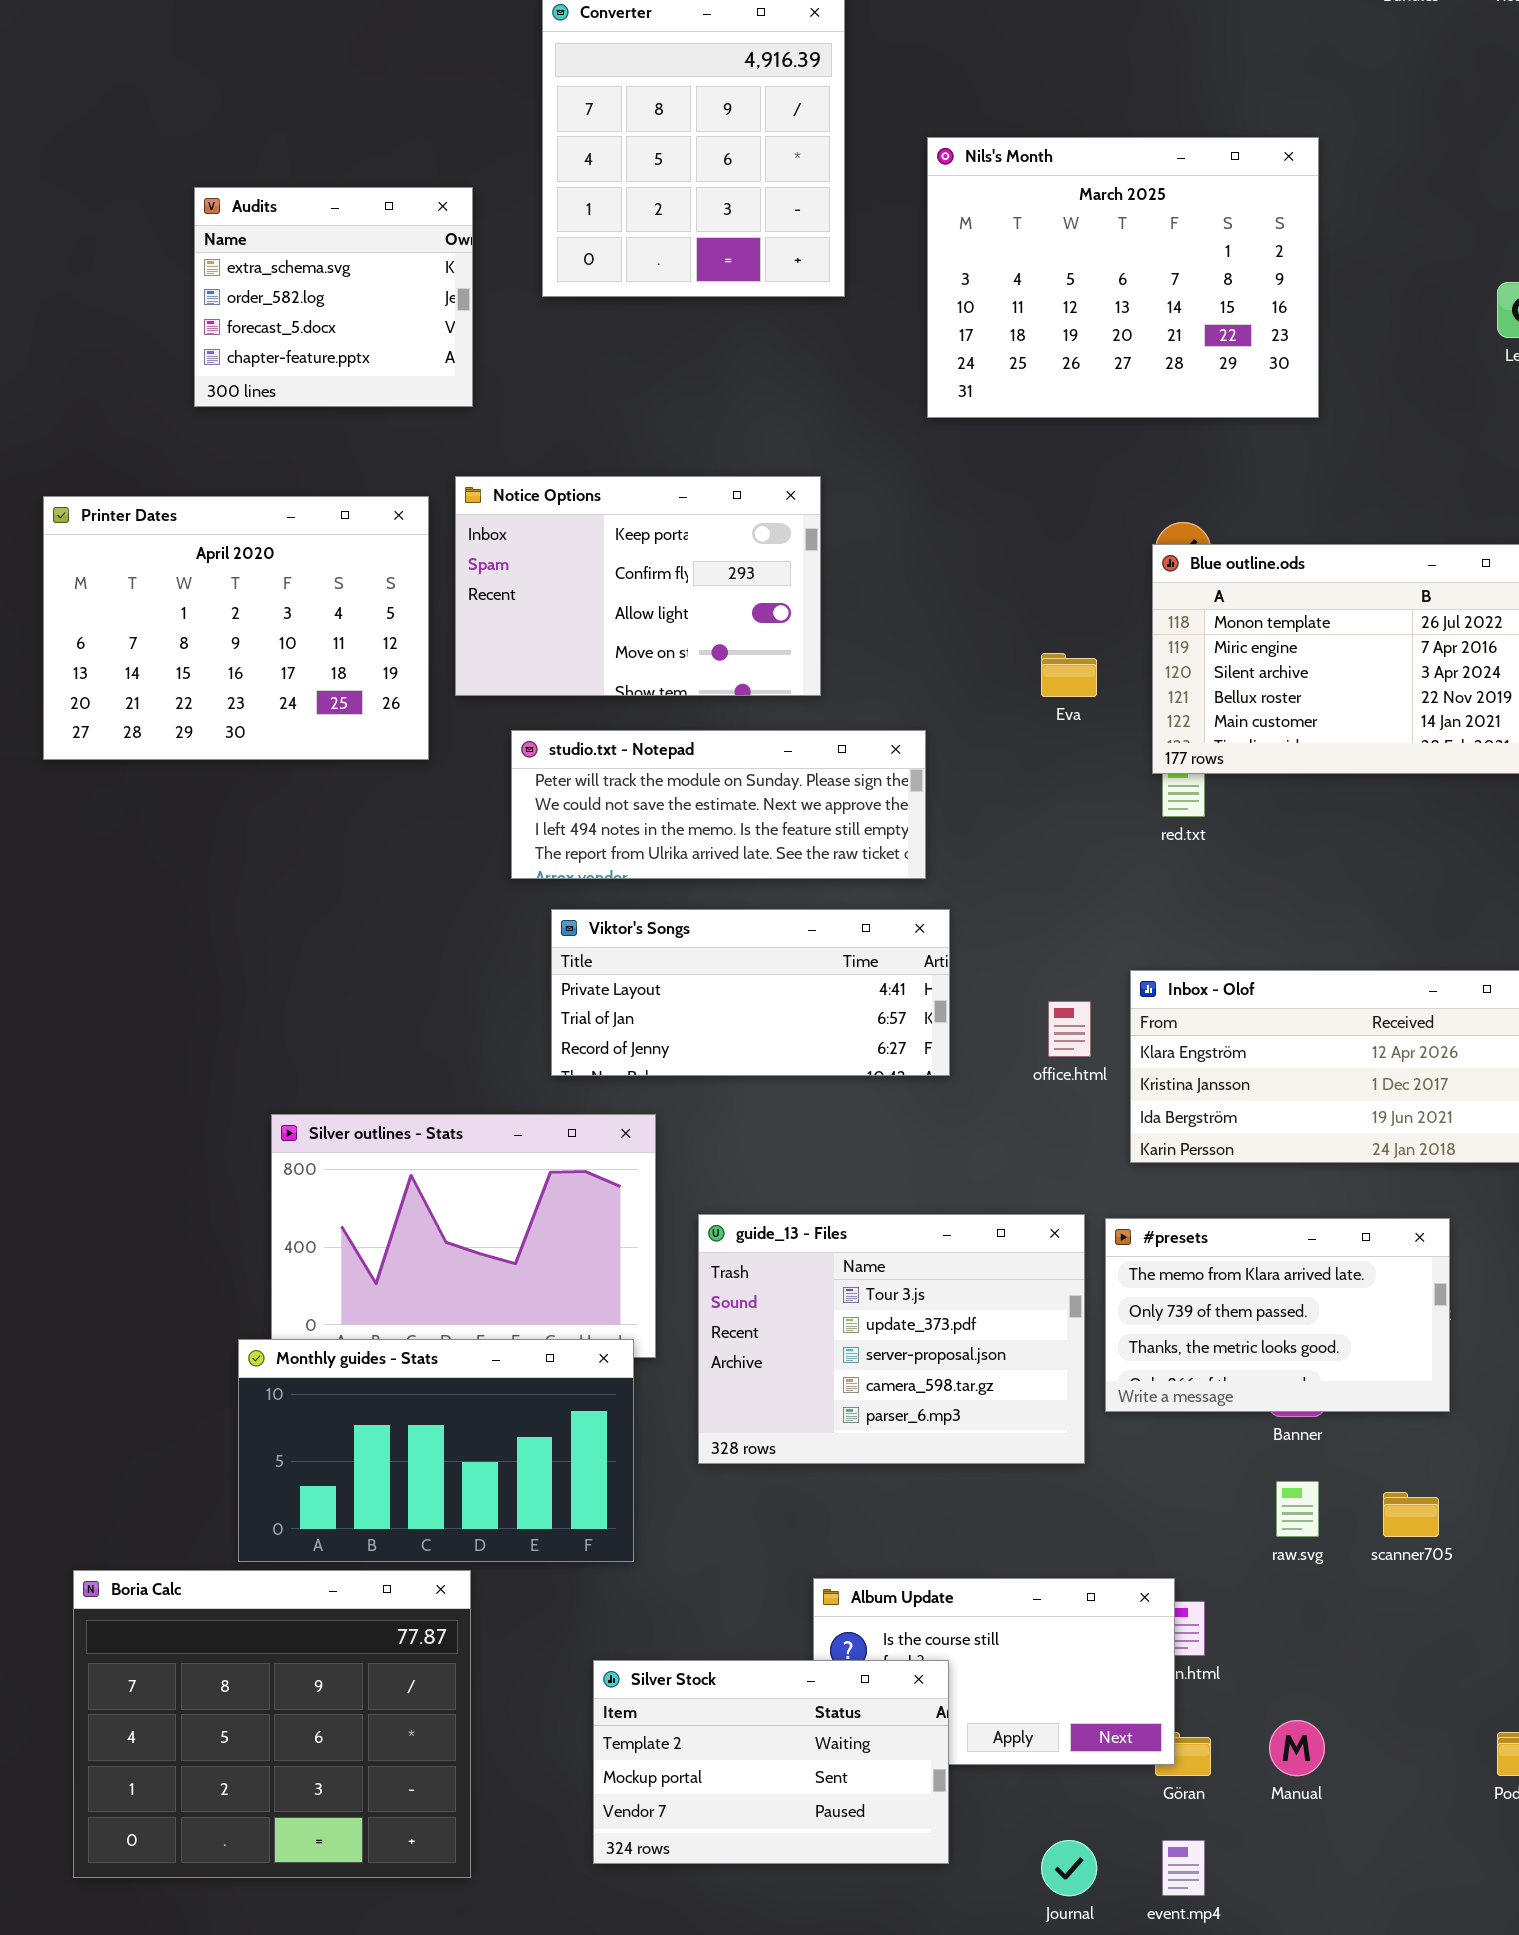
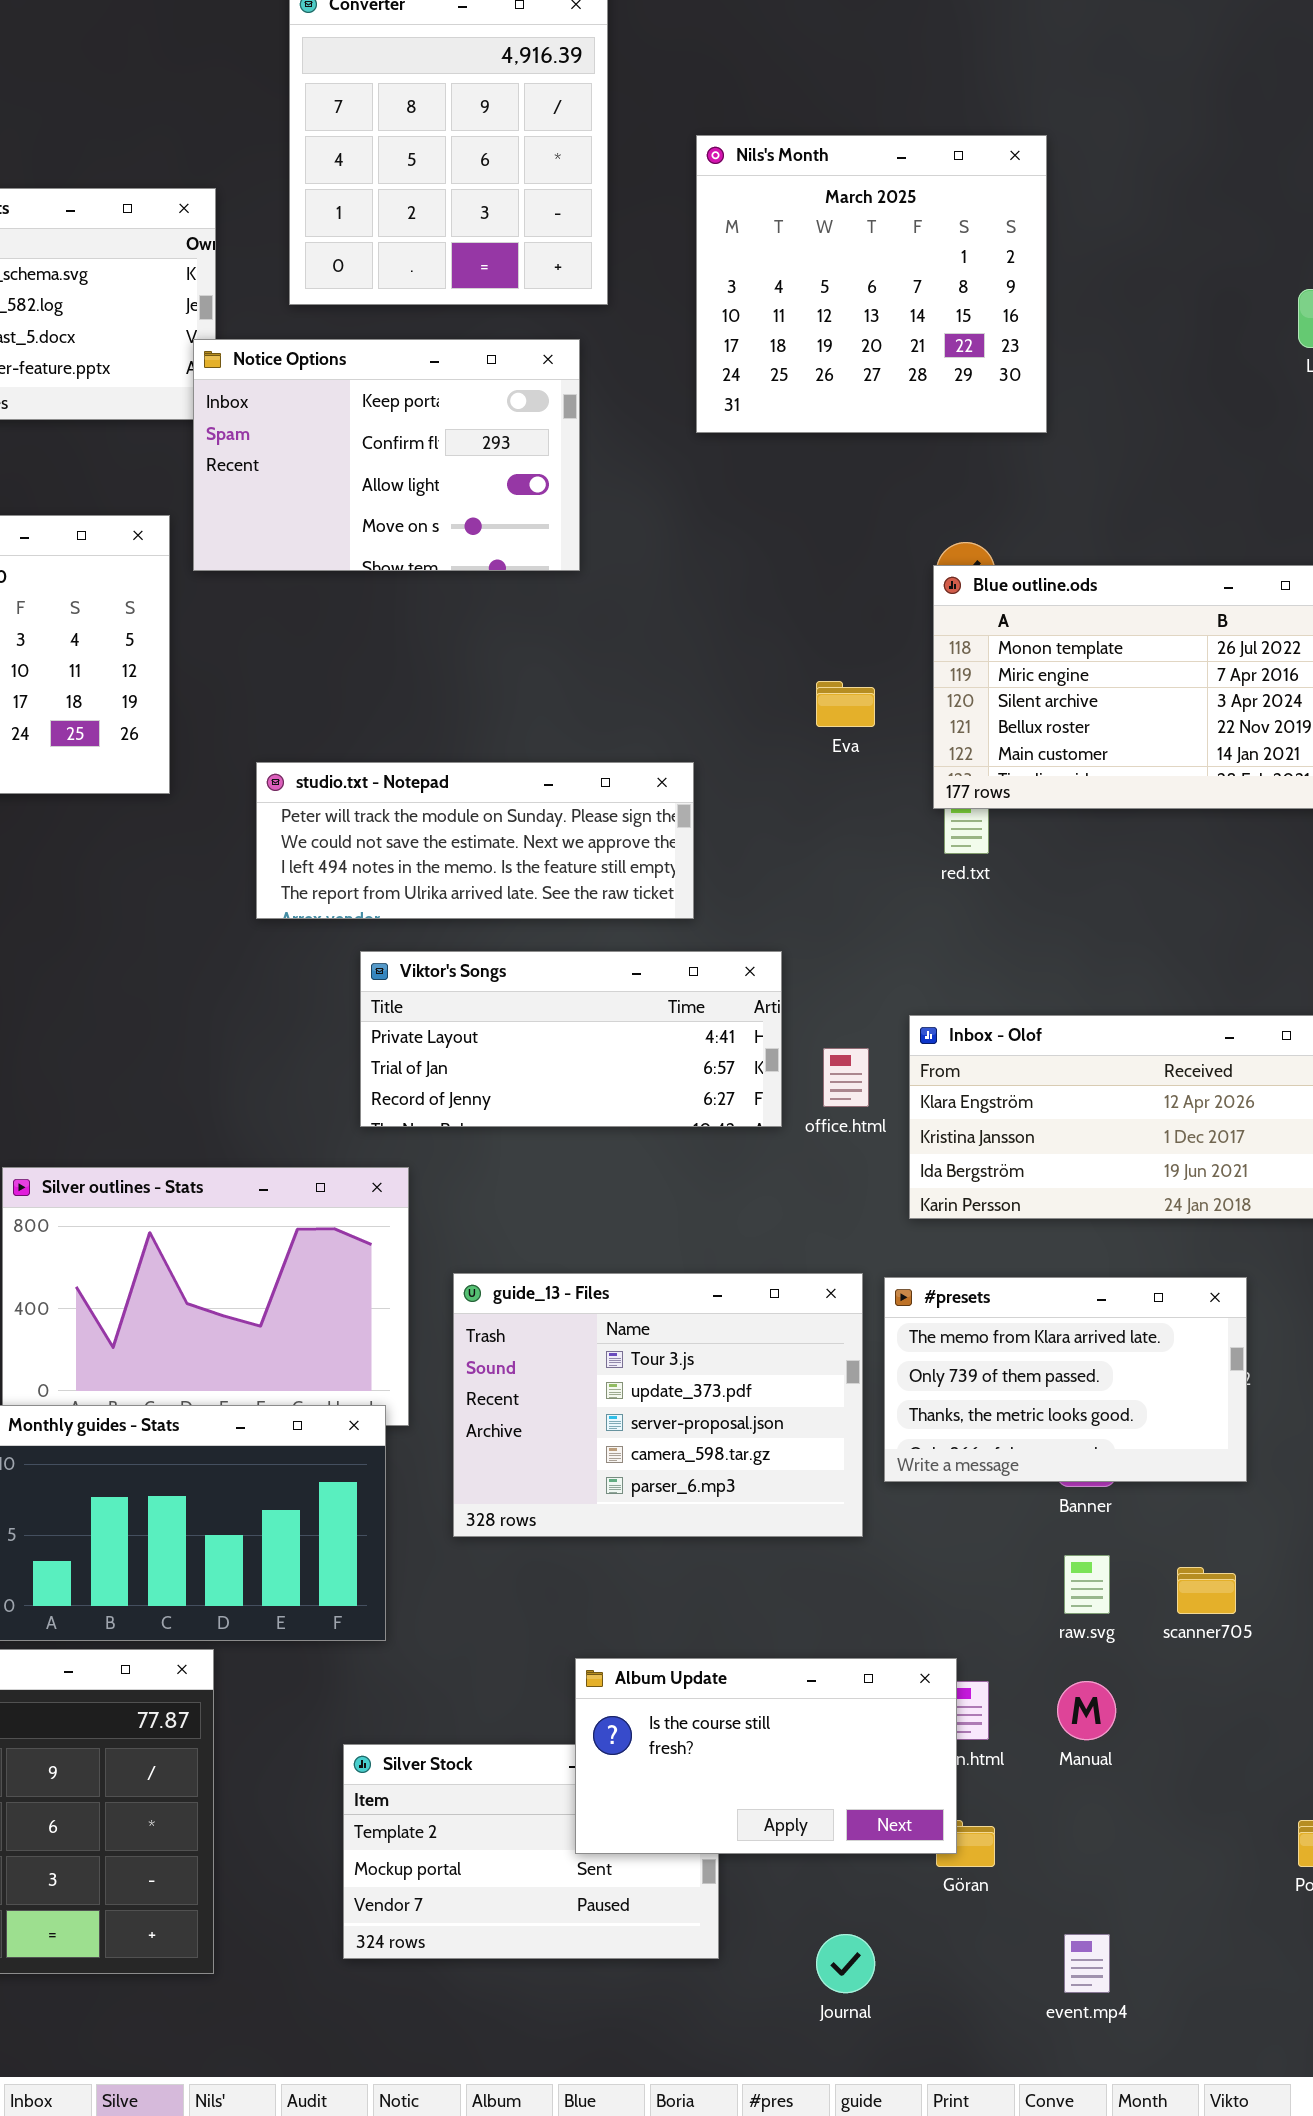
Nils's Month: [927,137,1319,418] -> [696,135,1047,433], resized
Notice Options: [455,476,821,696] -> [193,339,580,571], moved
Viktor's Songs: [551,909,950,1076] -> [360,951,782,1127], moved
Album Update: [813,1578,1175,1765] -> [575,1658,957,1854], raised
Manual: [1269,1720,1325,1776] -> [1057,1681,1116,1740], moved
event.mp4: [1162,1840,1205,1896] -> [1064,1934,1110,1993], moved

